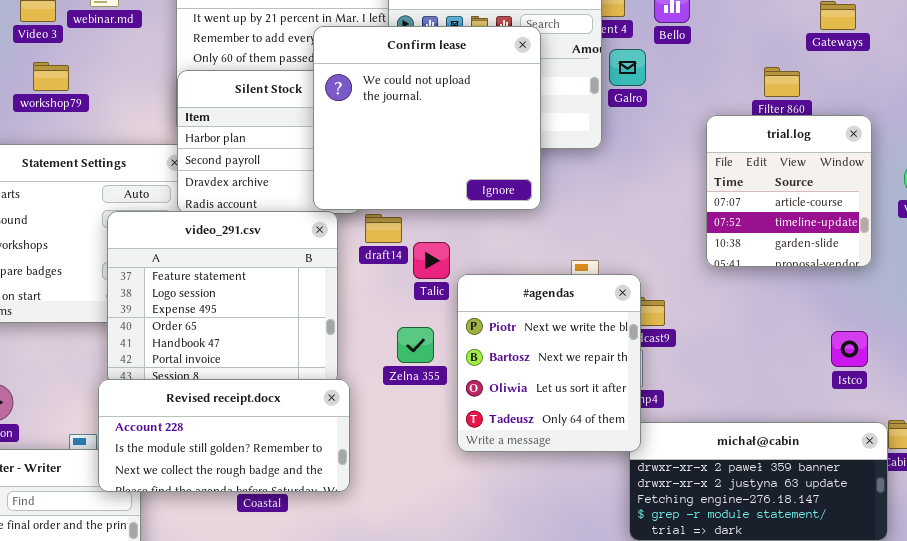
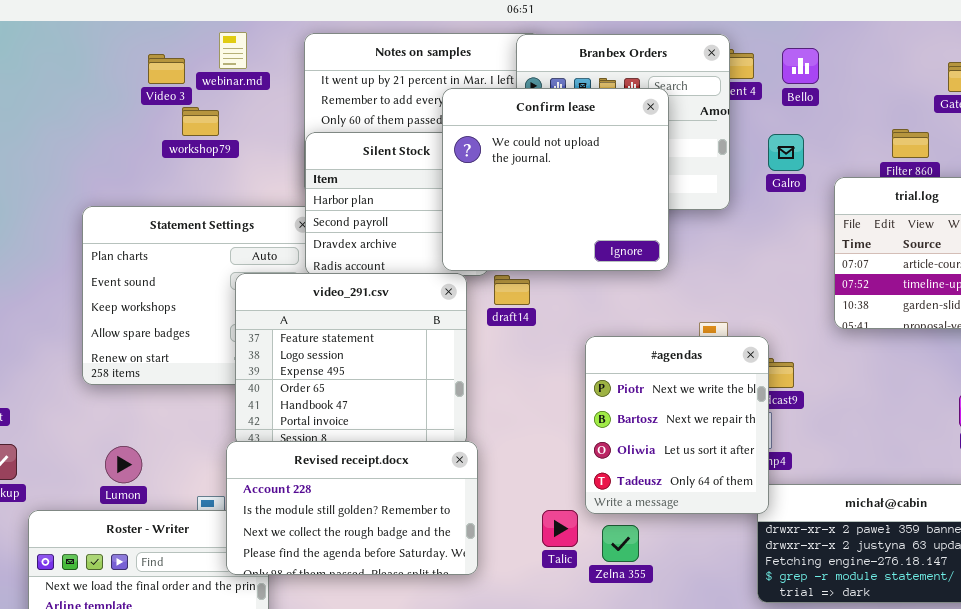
Galro: [609,49,646,86] -> [768,134,804,171], moved
workshop79: [33,62,69,91] -> [182,107,219,136], moved
Talic: [413,242,450,279] -> [542,510,578,547], moved
Zelna 355: [397,327,434,363] -> [602,525,639,562], moved
Revised receipt.docx: [98,379,350,492] -> [226,441,478,575], resized

